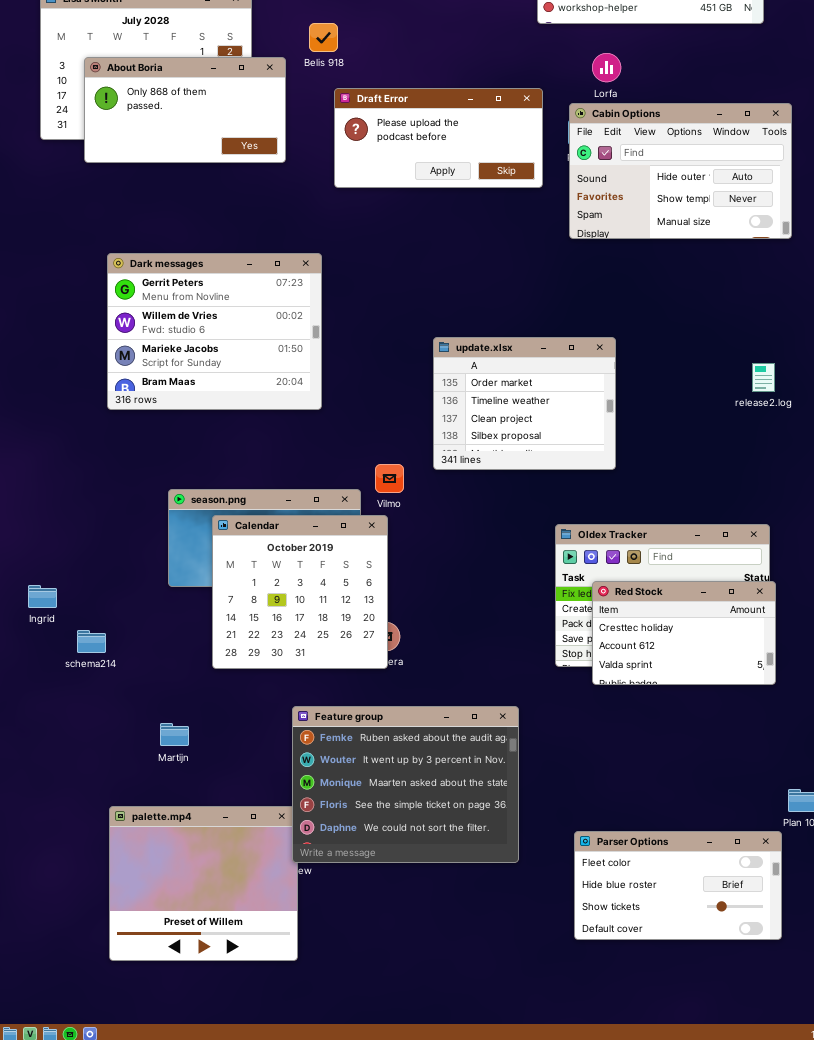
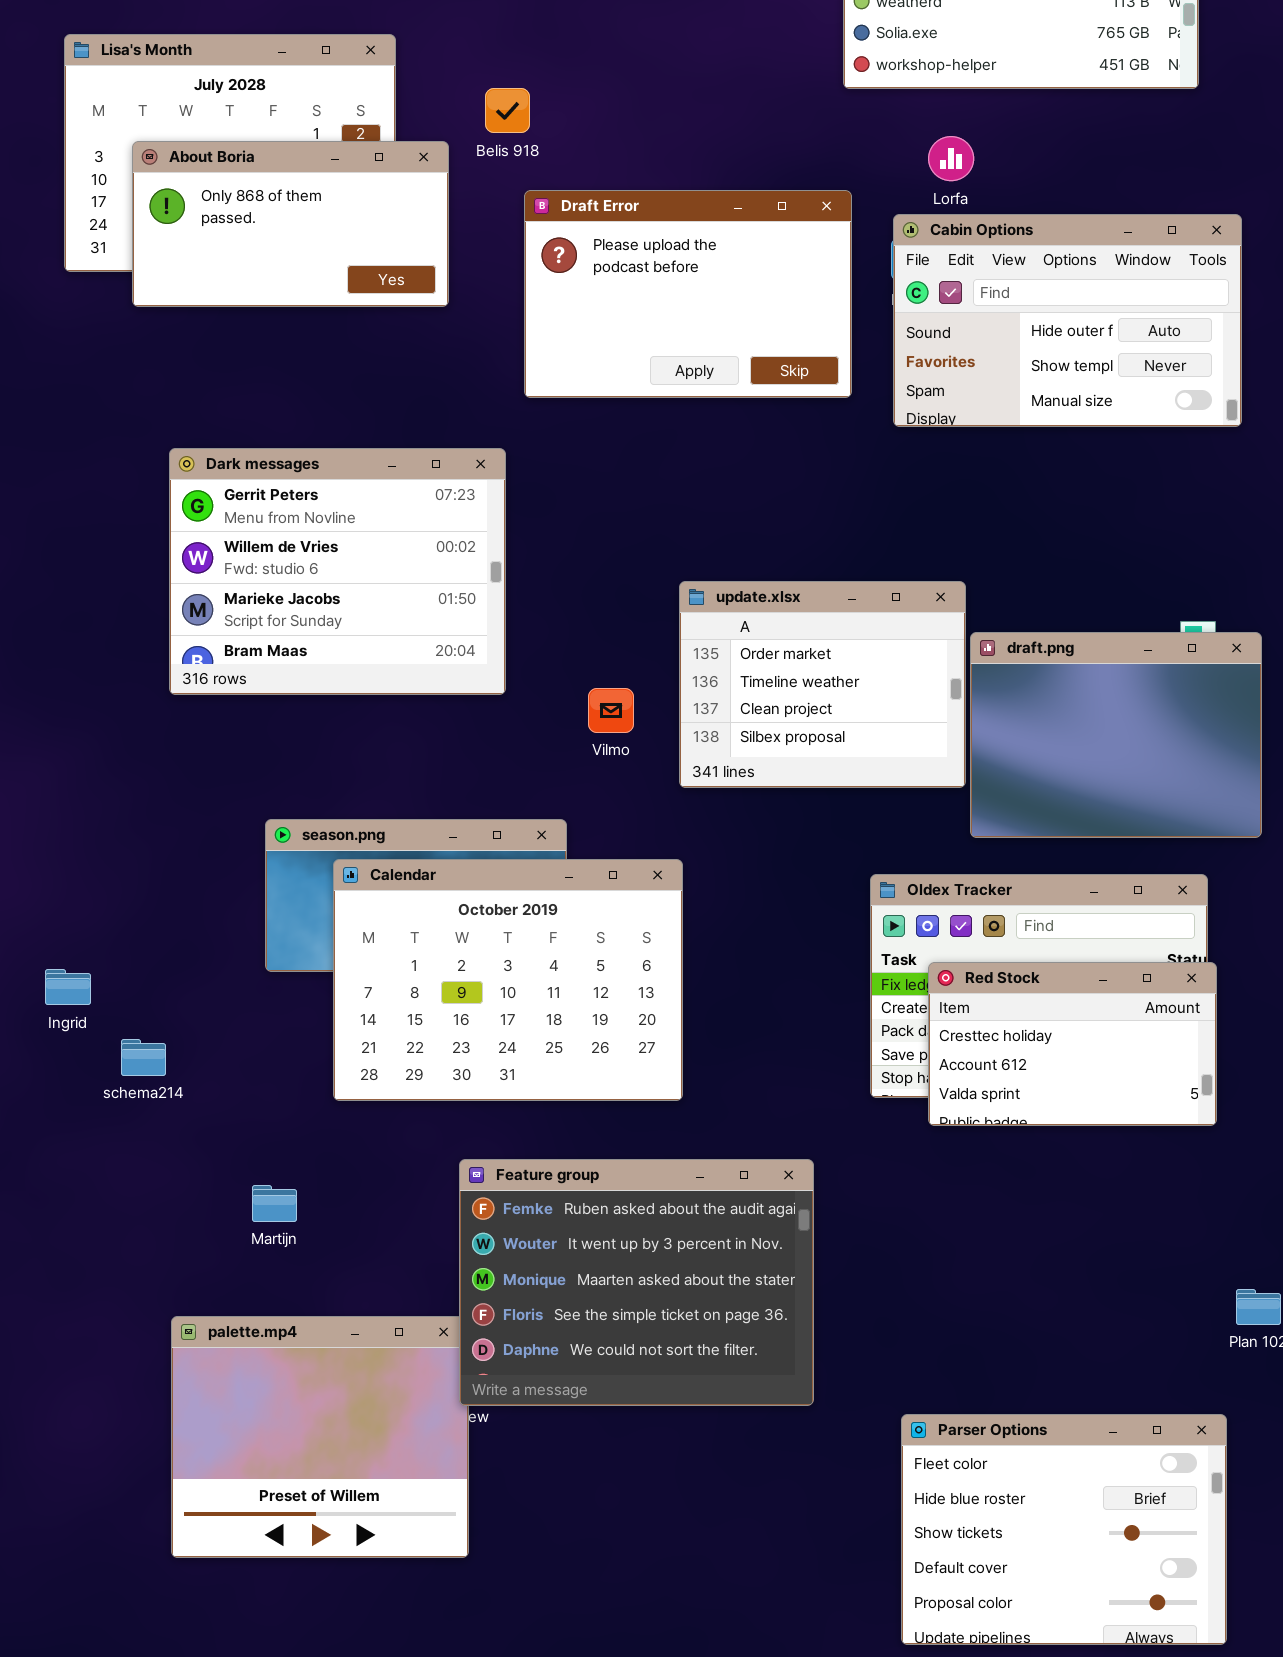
Draft Error: [334,88,543,188] -> [524,190,852,398], resized
draft.png: none -> [970,632,1262,838], opened
Vilmo: [375,464,404,493] -> [588,688,634,733], moved
Calendar: [212,515,388,669] -> [333,859,683,1101], resized
Parser Options: [574,831,782,940] -> [901,1414,1227,1645], moved, resized

